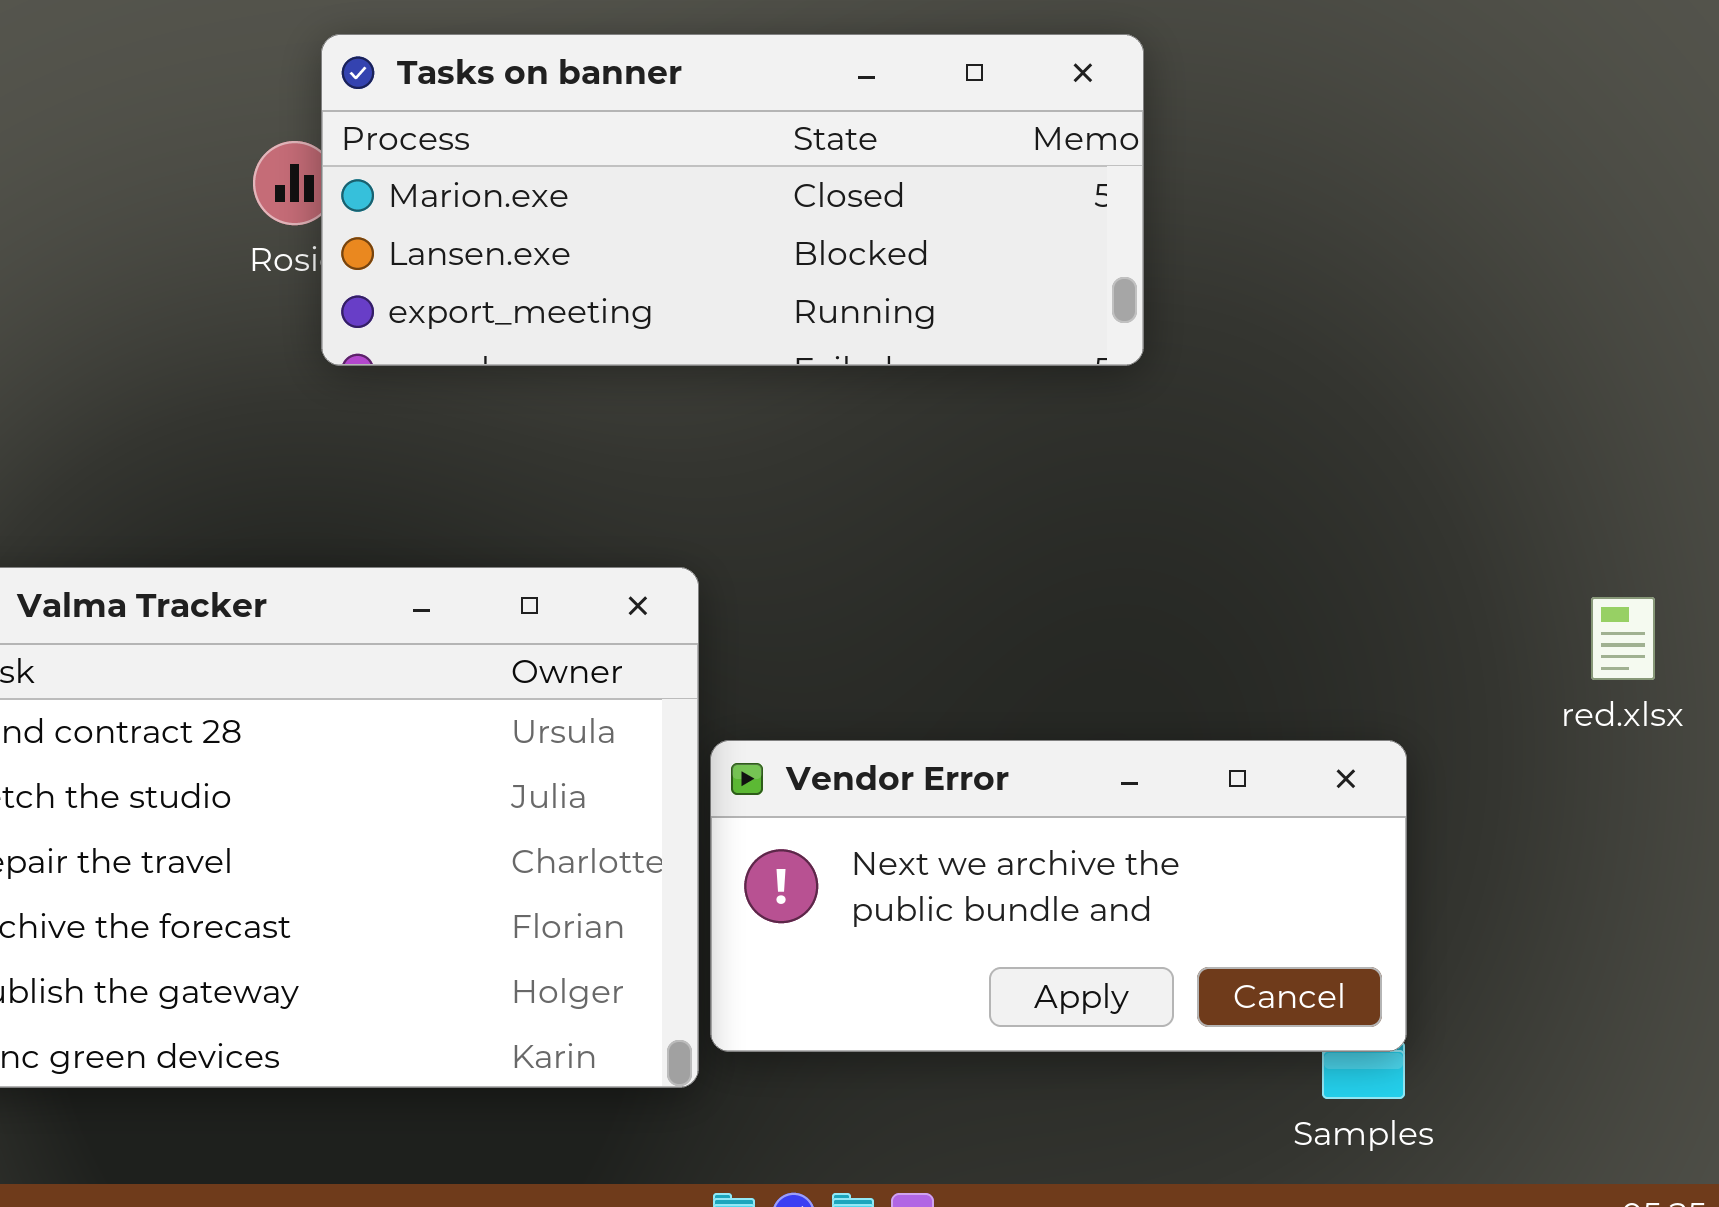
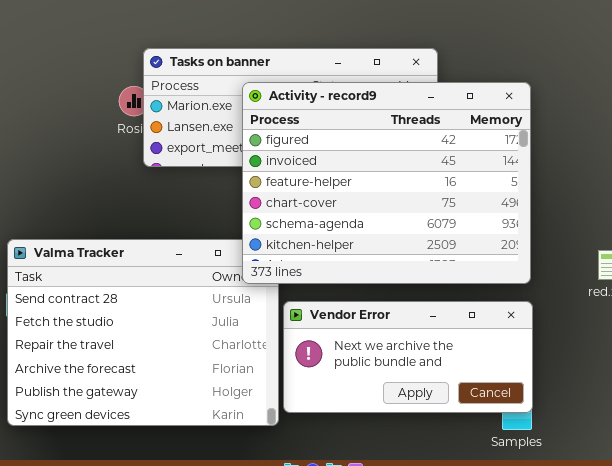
Activity - record9: none -> [242,82,531,284], opened

